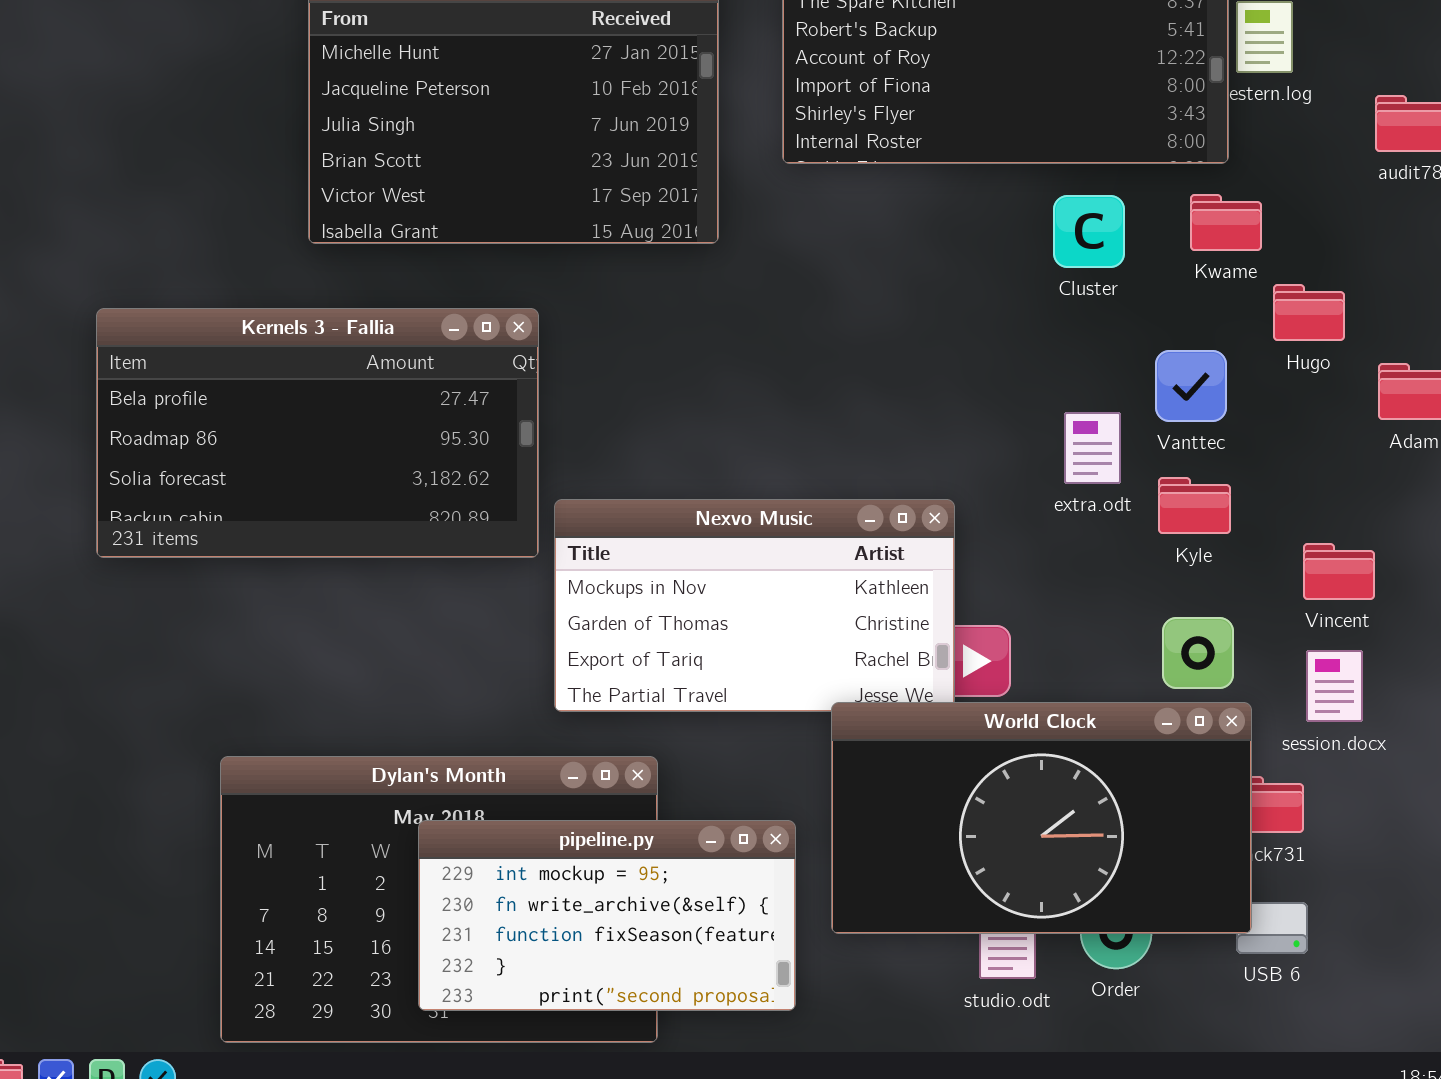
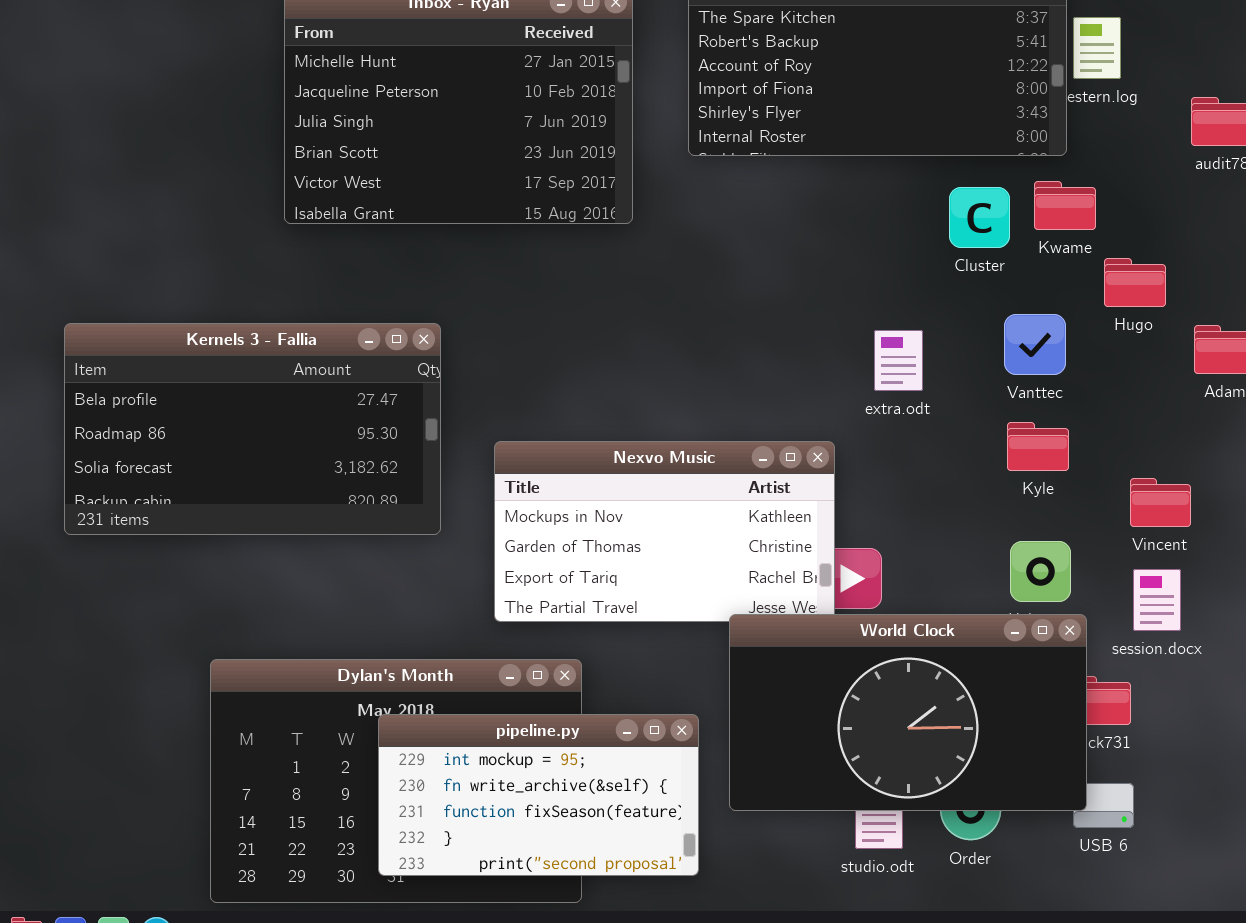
Cluster: [1053,195,1125,268] -> [949,187,1010,248], moved
Kernels 3 - Fallia: [96,308,539,558] -> [64,323,441,535], moved
extra.odt: [1064,412,1121,484] -> [874,330,923,391], moved

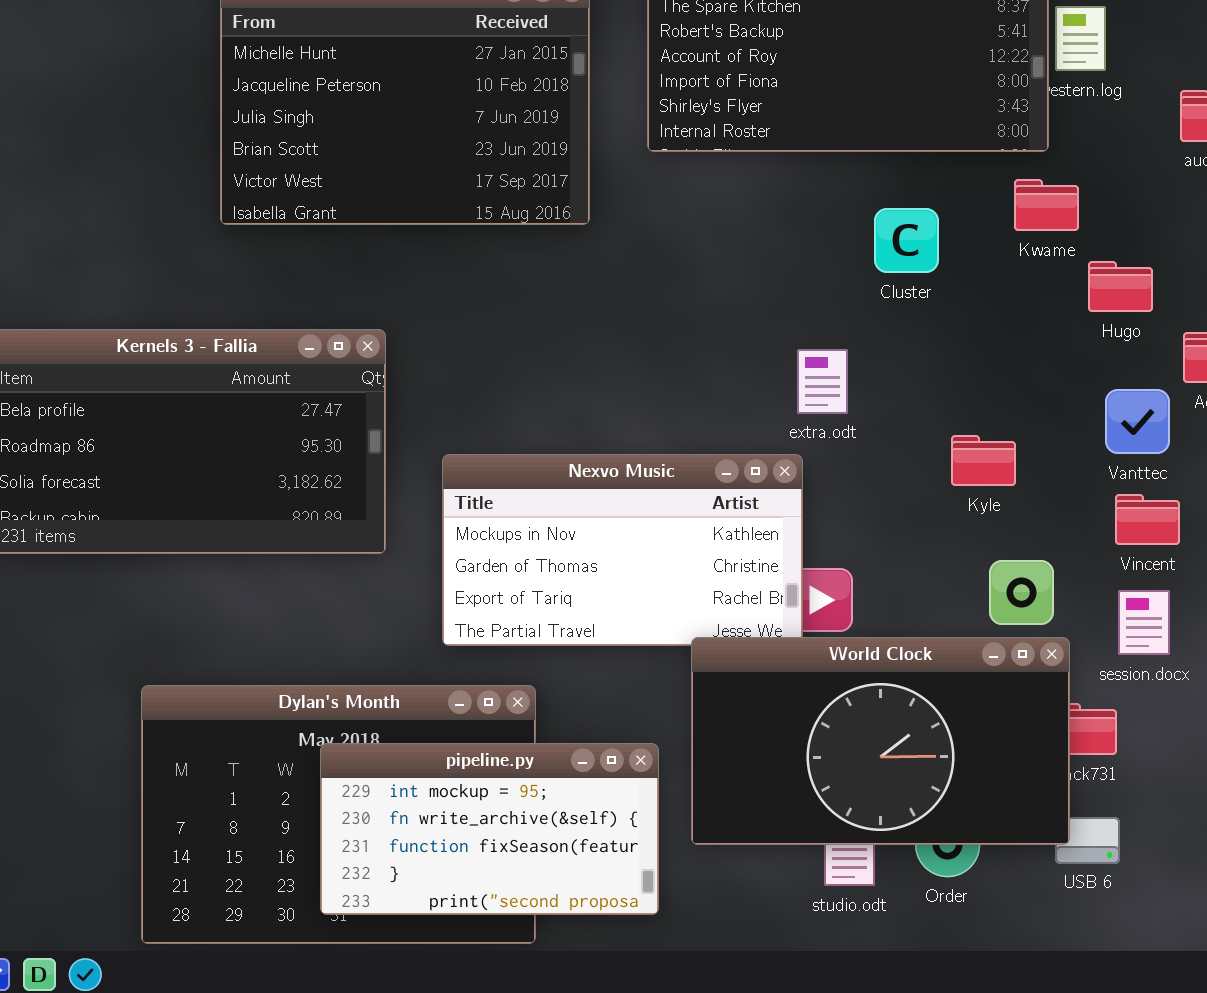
Cluster: [949,187,1010,248] -> [874,208,939,273], moved
Vanttec: [1004,314,1066,375] -> [1105,389,1170,454], moved
extra.odt: [874,330,923,391] -> [797,349,848,414], moved
Kyle: [1007,422,1069,471] -> [951,435,1016,486], moved

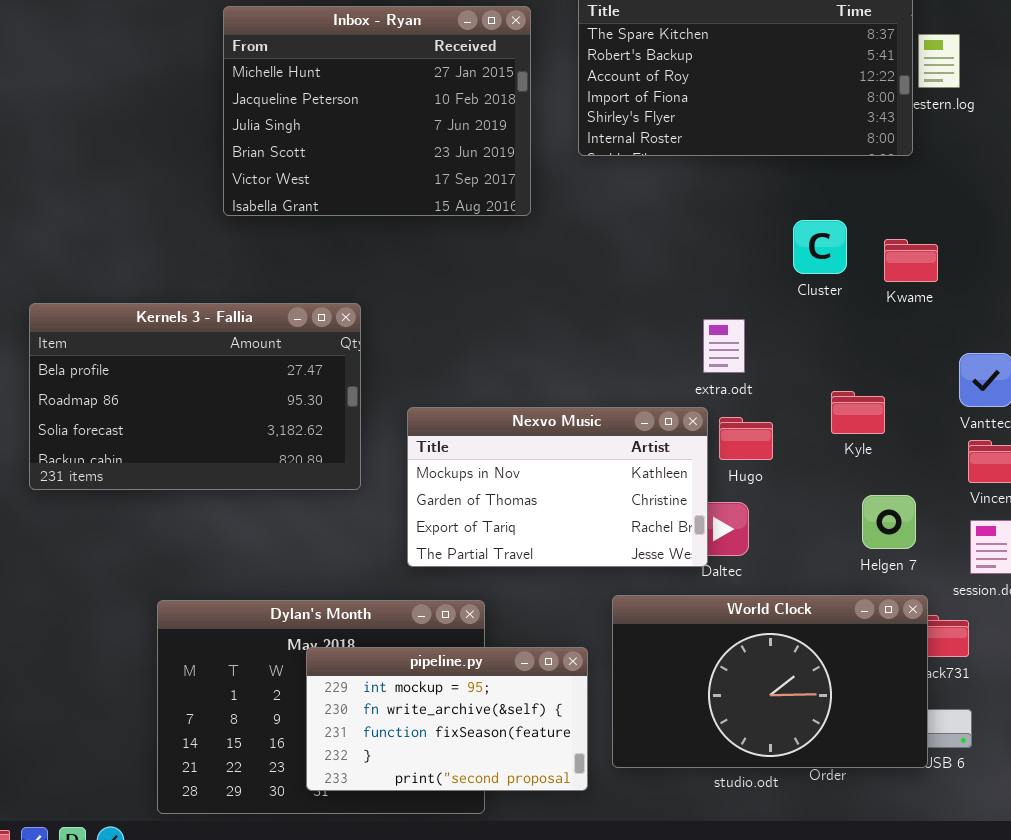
Kwame: [1014,179,1079,231] -> [884,239,938,282], moved
Cluster: [874,208,939,273] -> [793,220,847,274], moved
Hugo: [1088,261,1153,312] -> [719,417,773,460], moved
World Clock: [691,637,1070,845] -> [612,595,928,768], moved

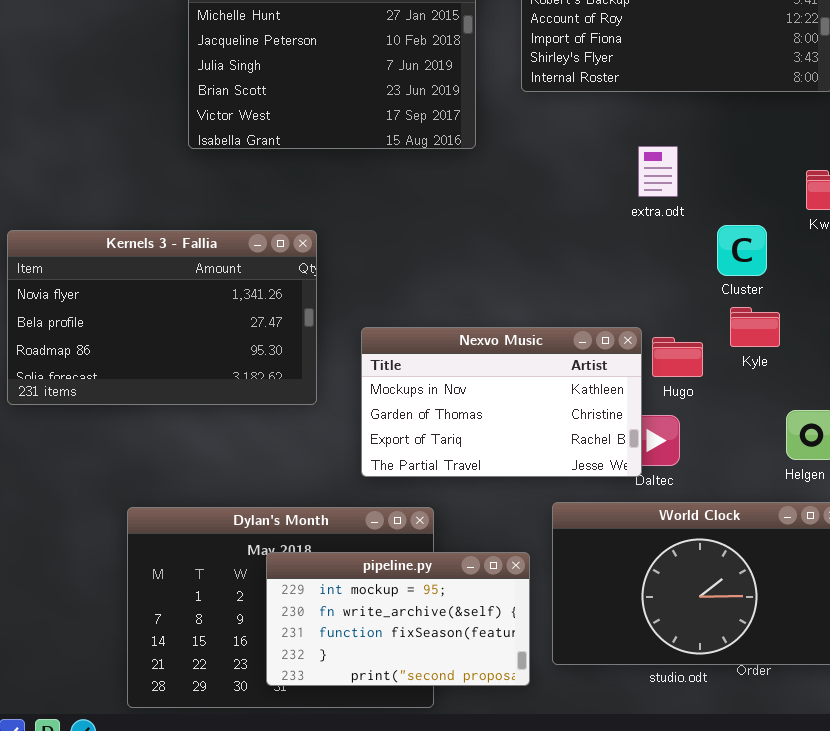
Cluster: [793,220,847,274] -> [717,225,767,276], moved
Kernels 3 - Fallia: [29,303,361,490] -> [7,230,317,405], scrolled up 1 row
extra.odt: [703,319,745,373] -> [638,146,678,197], moved
Kyle: [831,391,885,434] -> [730,307,780,347], moved

